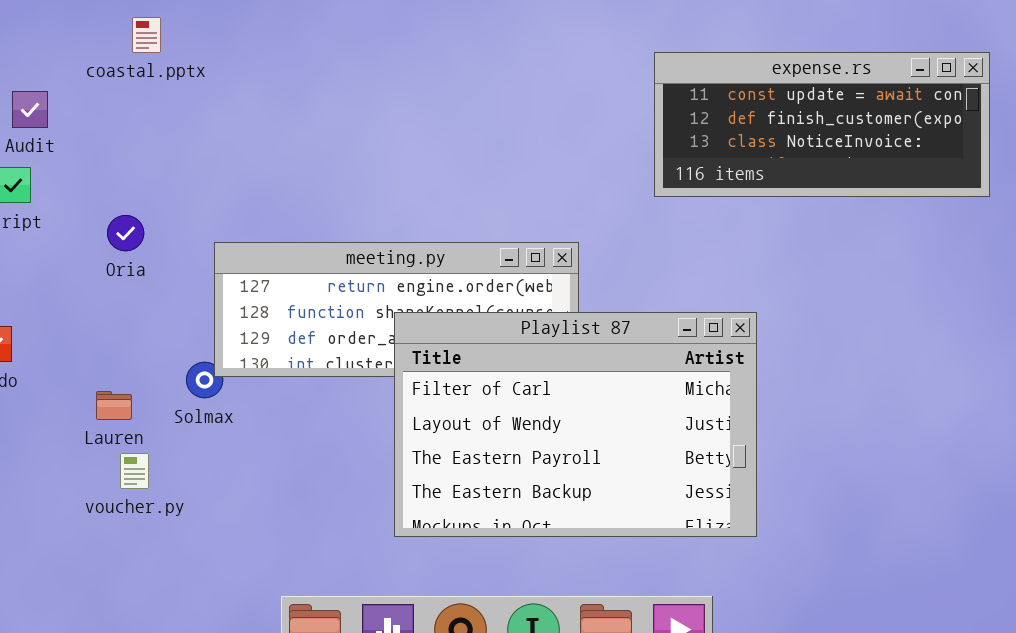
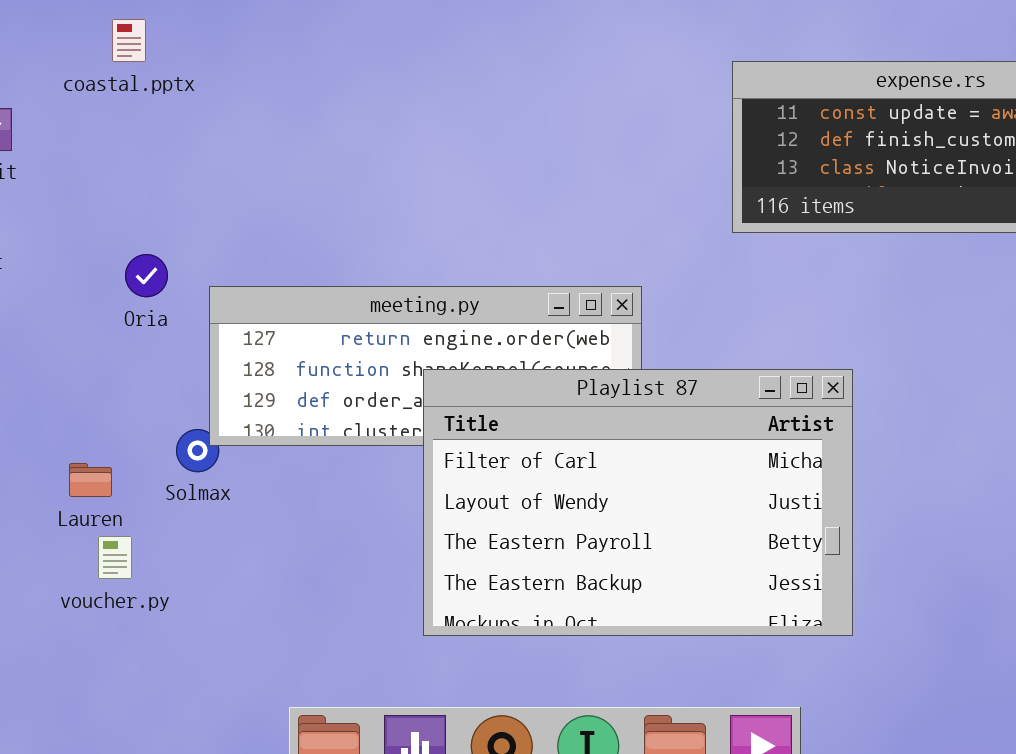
Oria: [107,215,144,251] -> [125,254,168,297], moved

